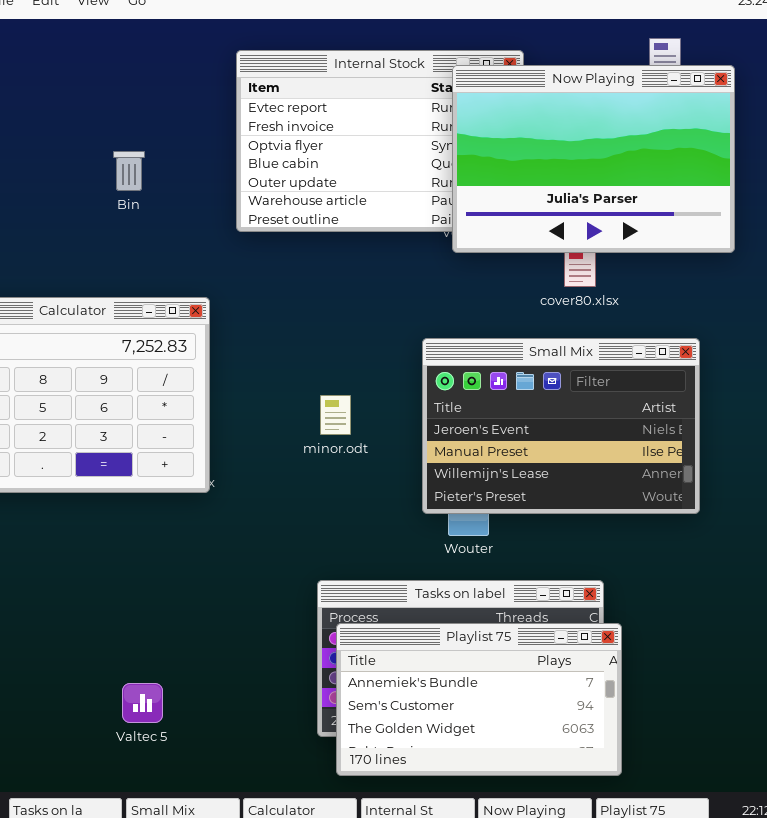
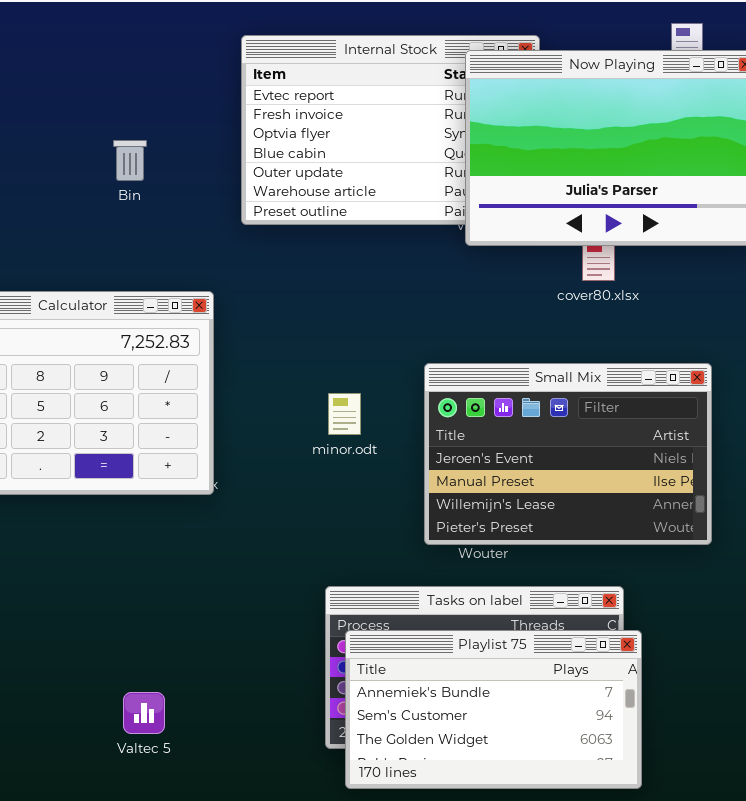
Small Mix: [422,338,700,514] -> [424,363,712,545], moved

